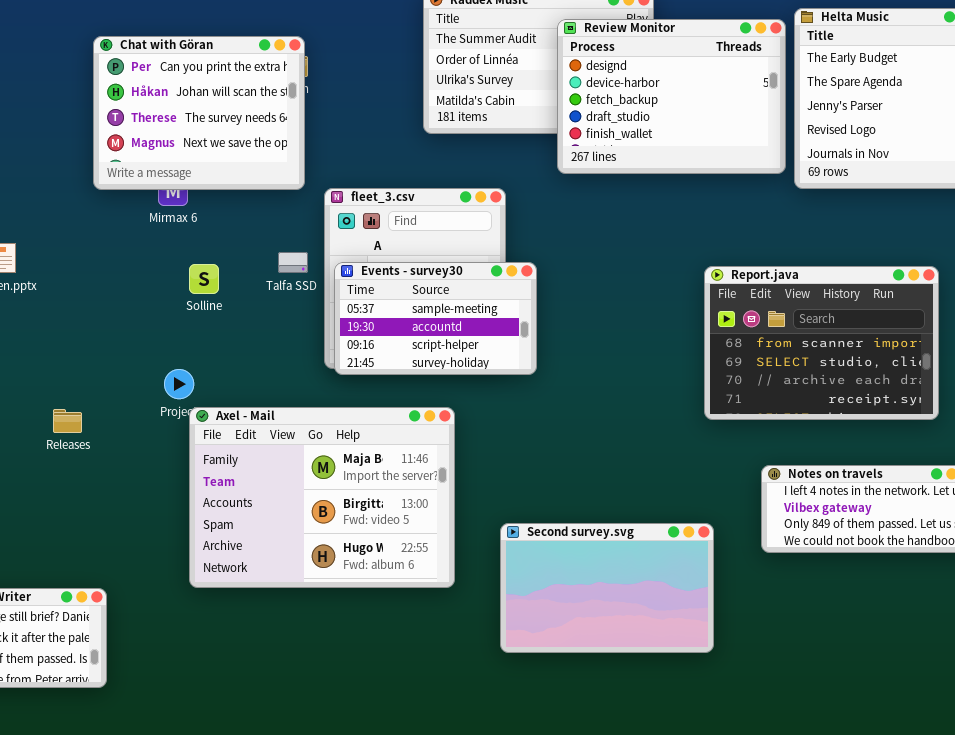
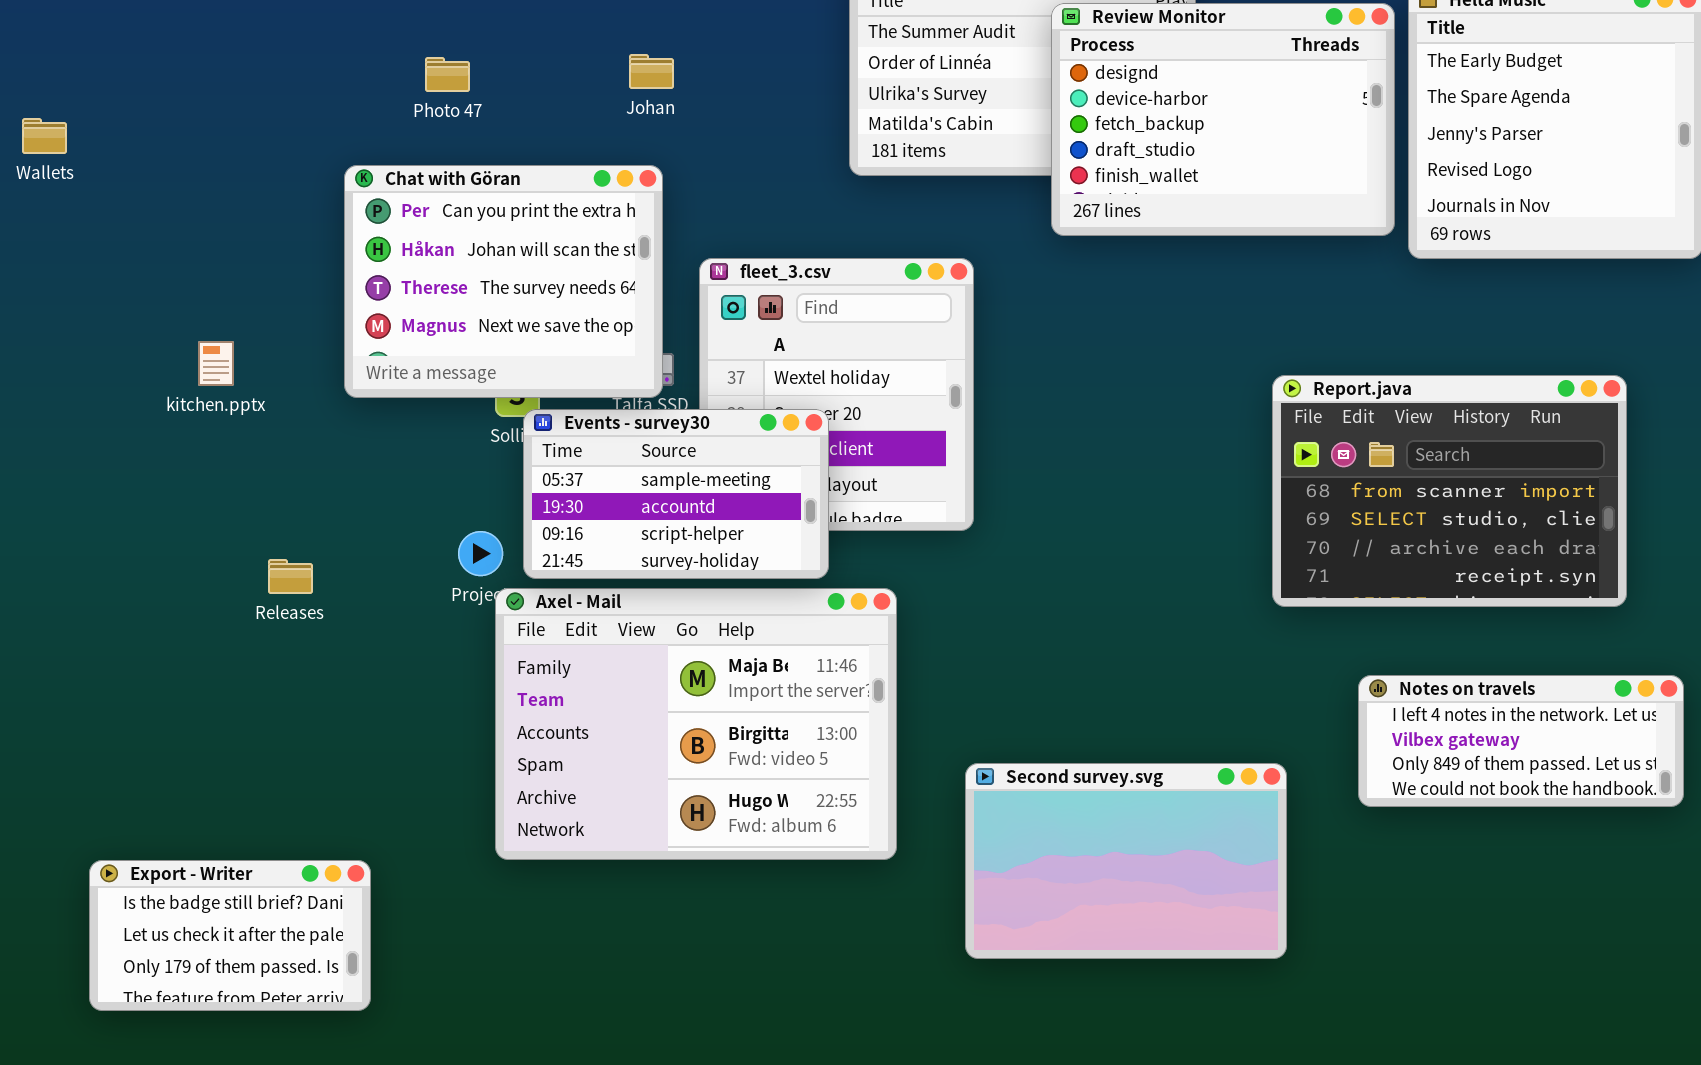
Chat with Göran: [93,36,305,190] -> [344,165,663,398], moved
Events - survey30: [334,262,537,375] -> [523,409,829,579], moved
Releases: [53,409,82,433] -> [268,559,313,594], moved

